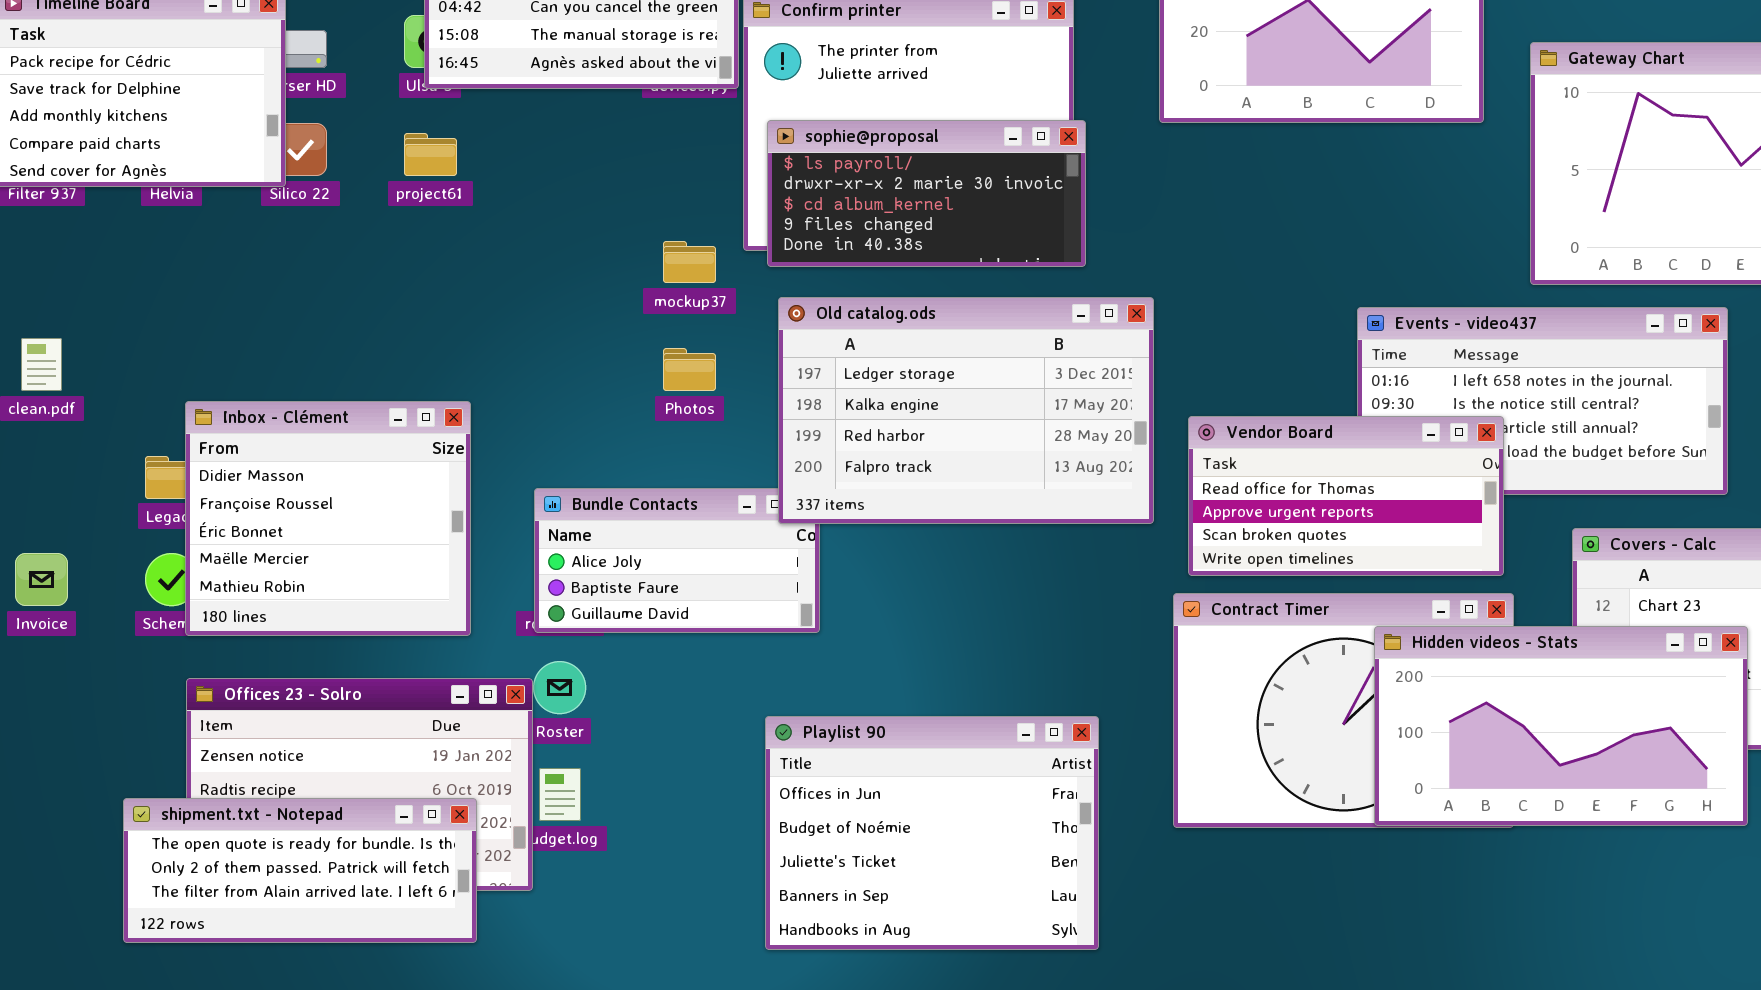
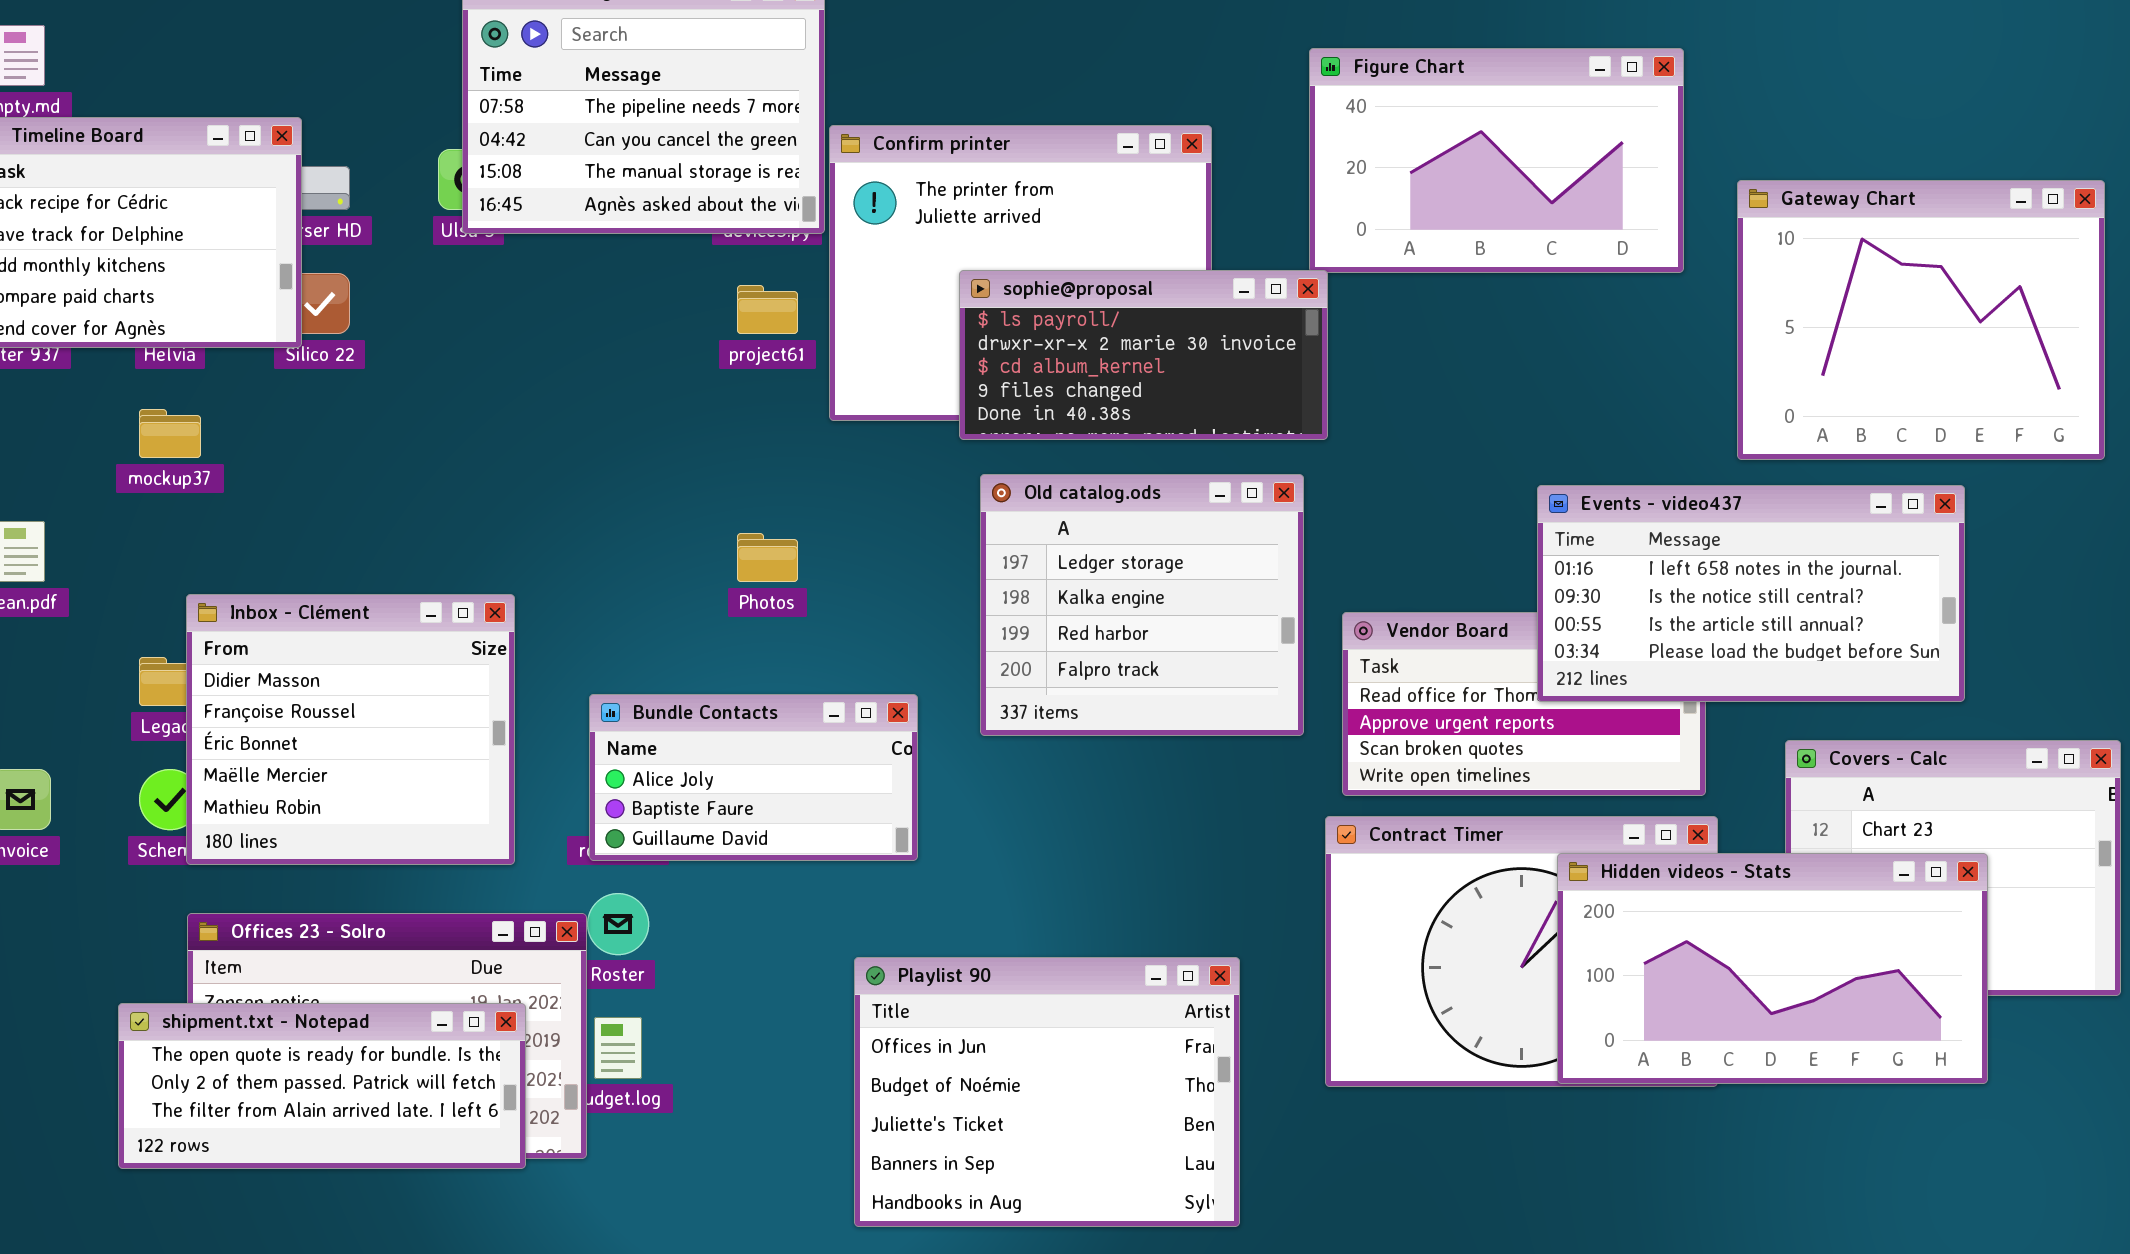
sophie@proposal: [767,120,1086,267] -> [959,270,1328,440], moved
project61: [404,133,457,176] -> [737,285,798,334], moved
mockup37: [663,241,716,283] -> [139,409,201,458], moved
Old catalog.ods: [778,297,1154,524] -> [980,474,1304,736], resized
Events - video437: [1357,307,1728,495] -> [1537,485,1965,702], raised
shipment.txt - Notepad: [123,798,477,943] -> [118,1003,526,1169], moved

